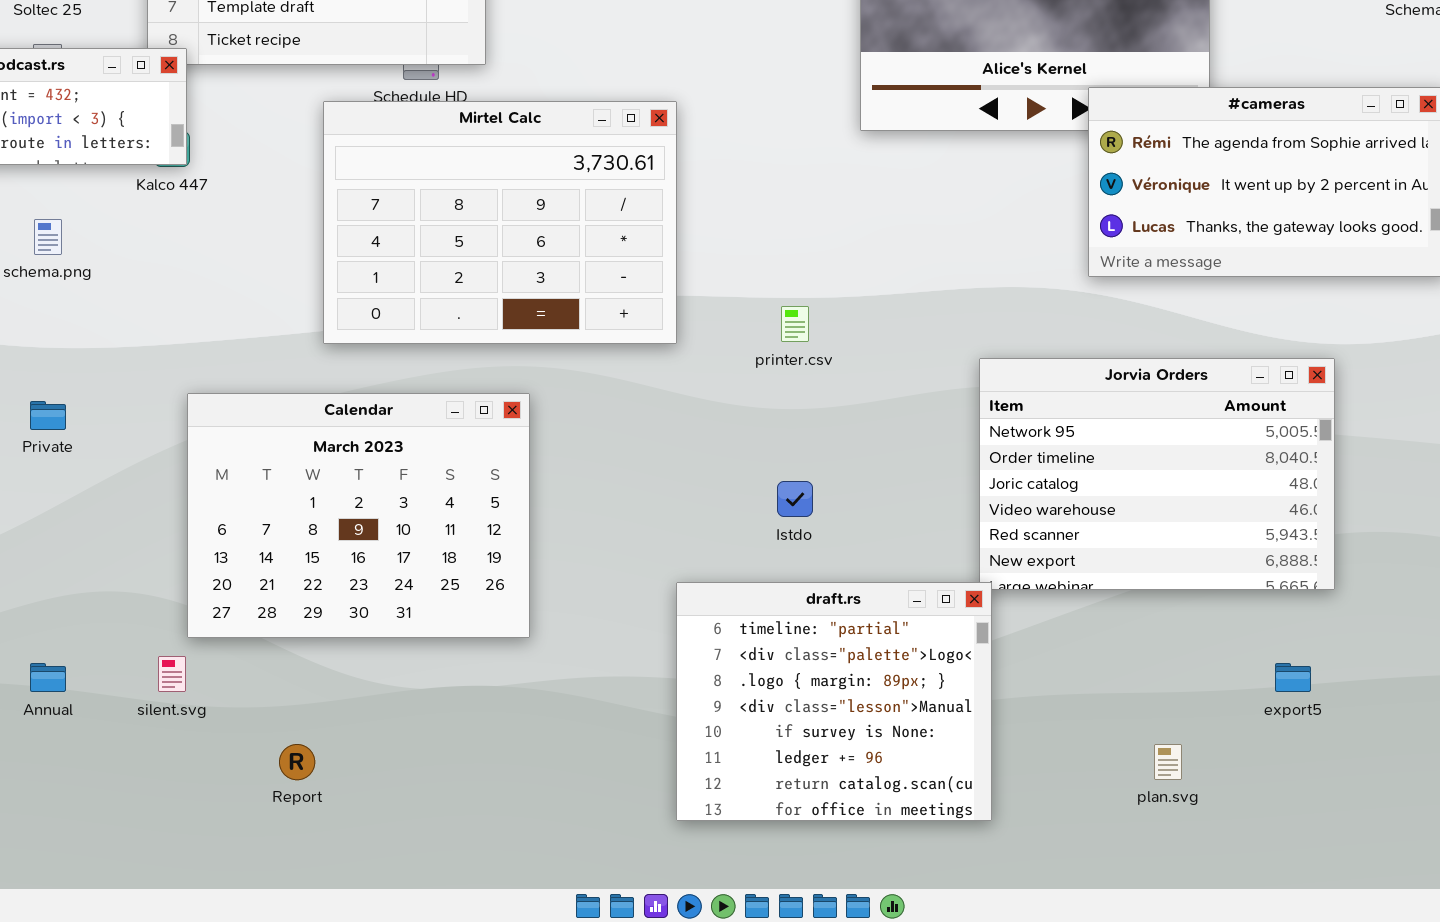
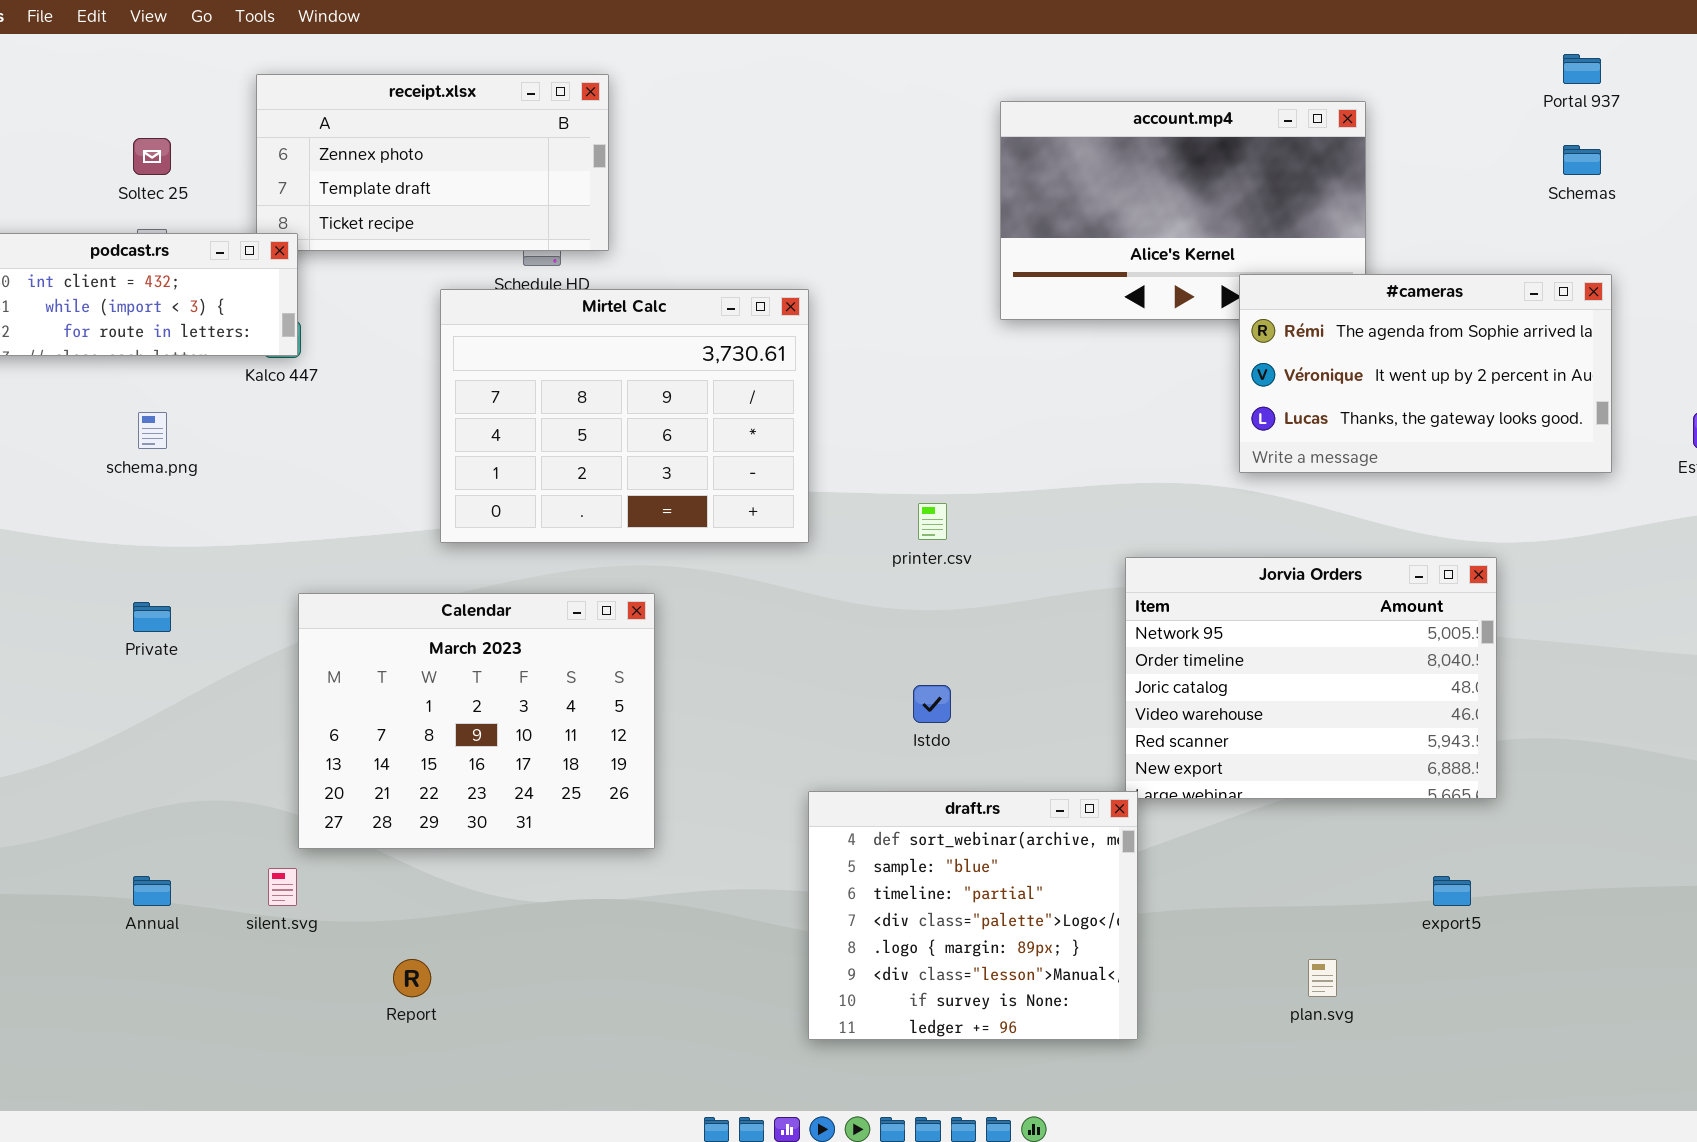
draft.rs: [676,582,992,821] -> [808,791,1138,1040], scrolled up 2 rows

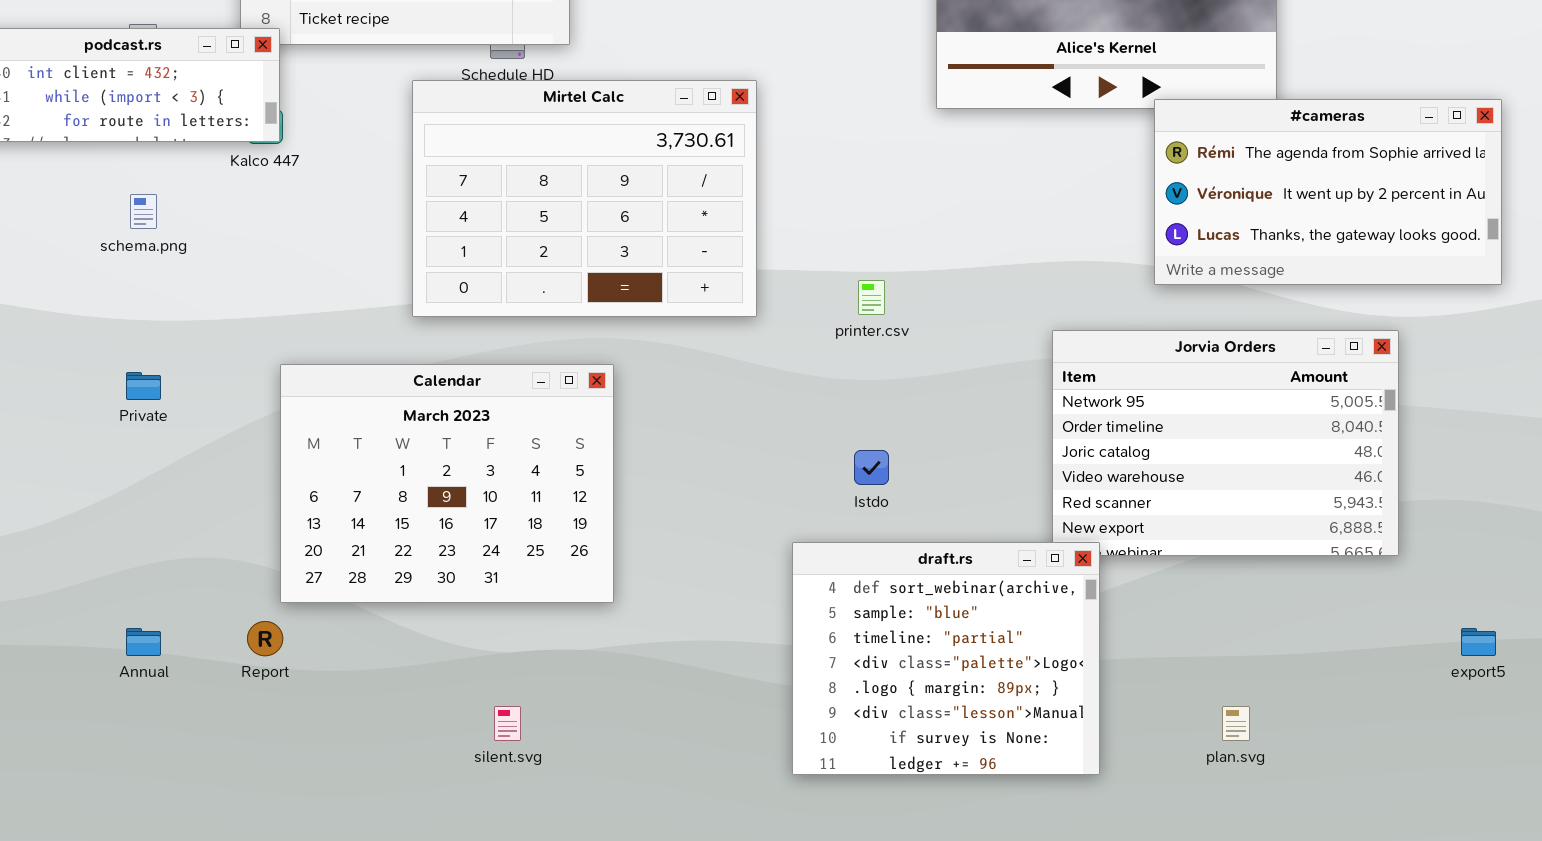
#cameras: [1239,274,1612,473] -> [1154,99,1502,285], moved
draft.rs: [808,791,1138,1040] -> [792,542,1100,775], moved
silent.svg: [268,868,297,906] -> [494,706,521,741], moved
export5: [1433,876,1471,906] -> [1461,628,1496,656], moved
Report: [393,959,431,997] -> [247,621,283,656], moved

